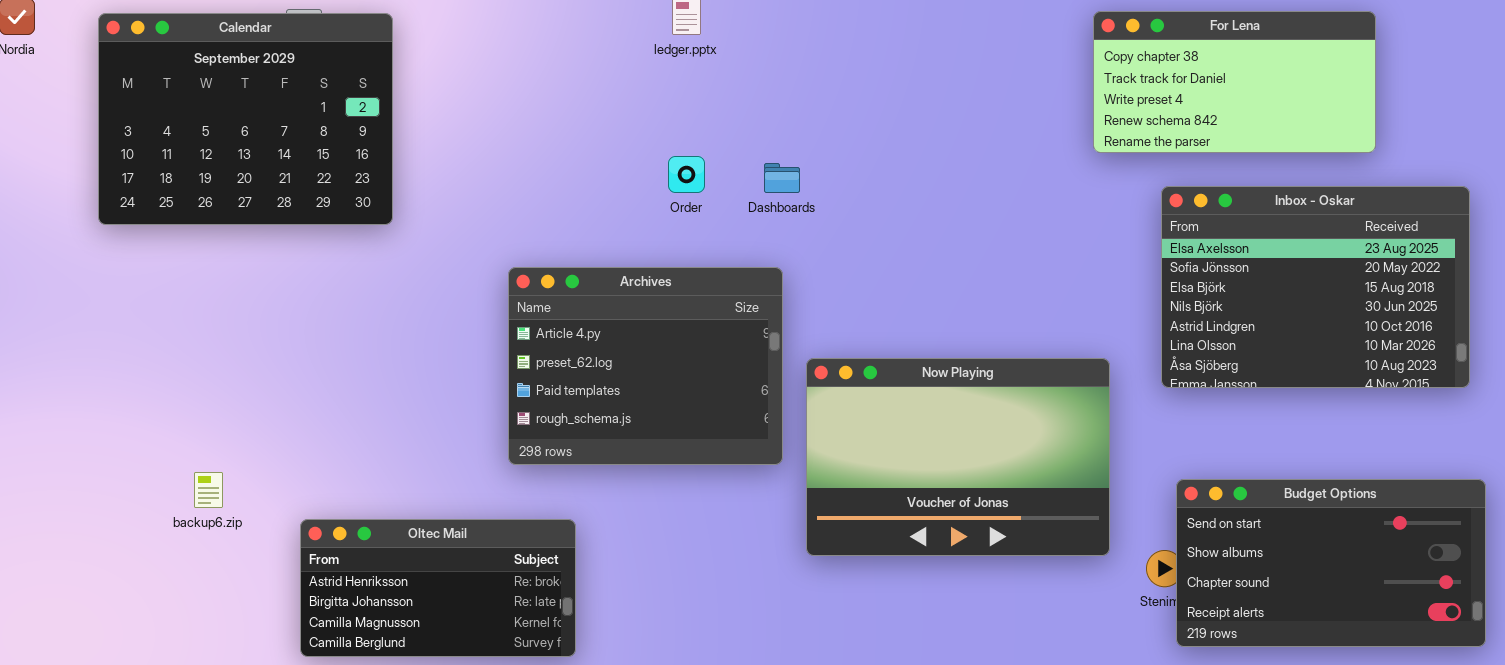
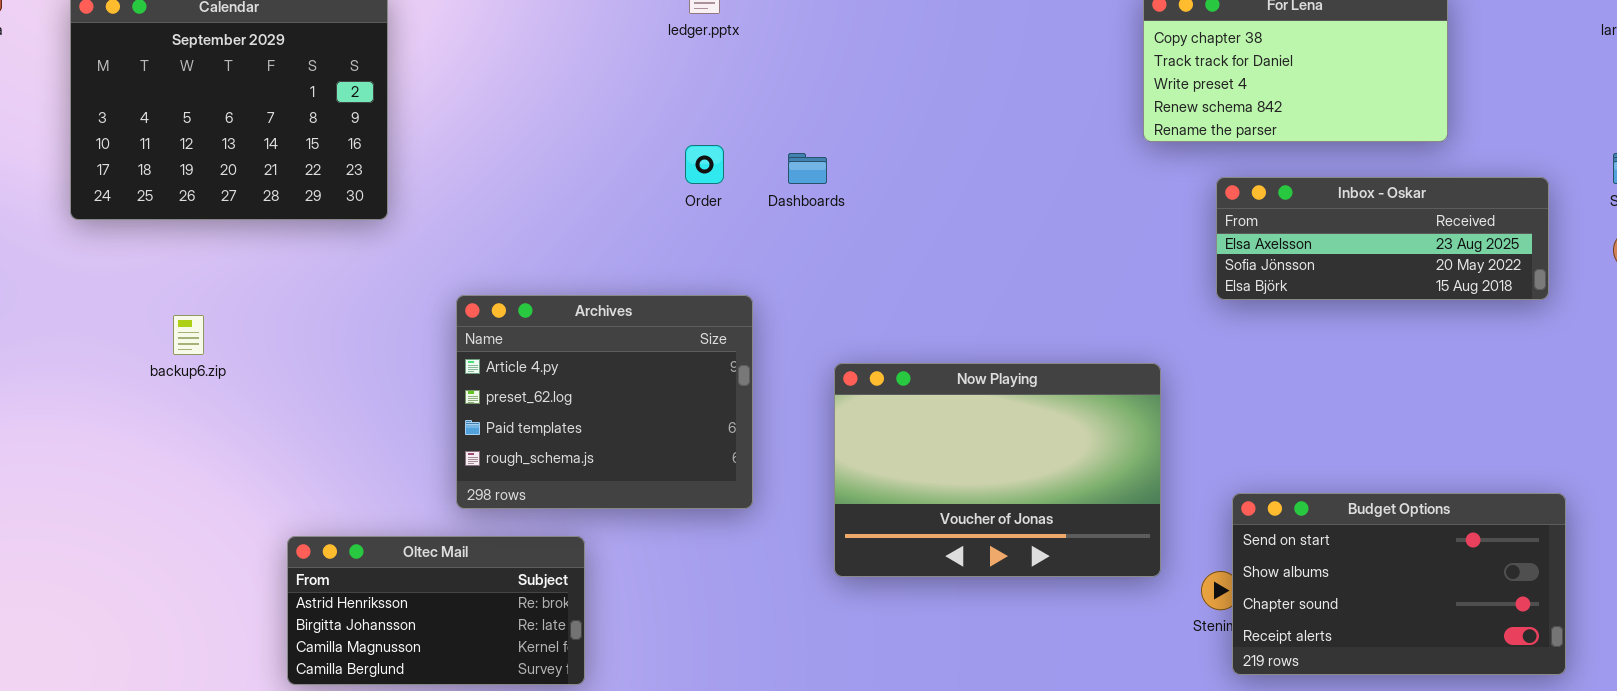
Inbox - Oskar: [1161,186,1470,388] -> [1216,177,1549,300], resized
Archives: [508,267,783,465] -> [456,295,753,509], moved
backup6.zip: [194,472,223,508] -> [173,315,204,355], moved

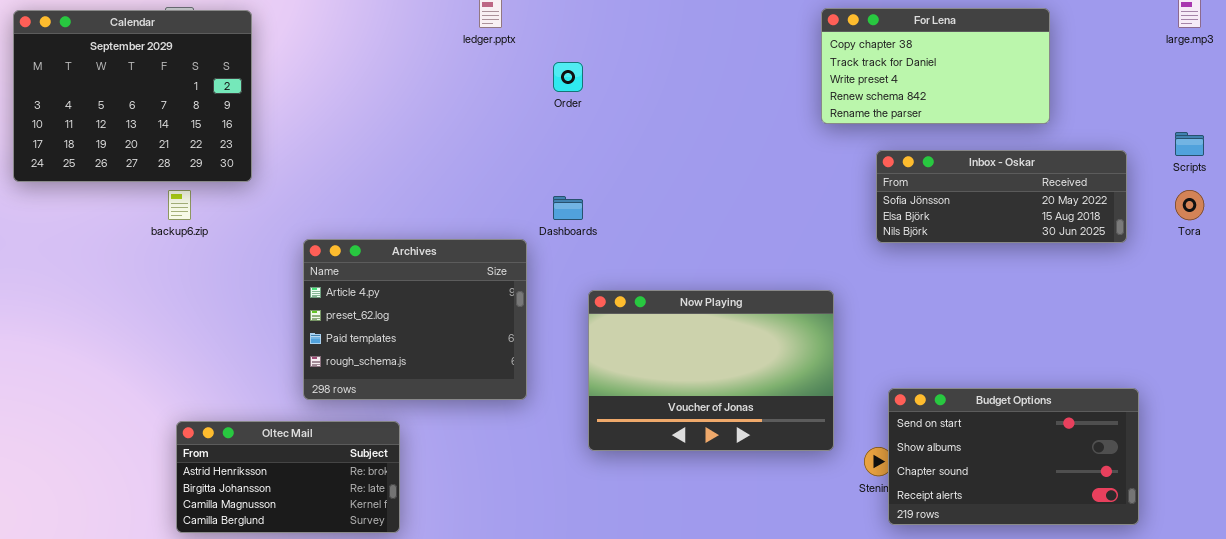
Order: [685,145,724,184] -> [553,62,583,92], moved
Dashboards: [788,153,827,184] -> [553,196,583,220], moved
Inbox - Oskar: [1216,177,1549,300] -> [876,150,1127,243], scrolled down 1 row
backup6.zip: [173,315,204,355] -> [168,190,191,220], moved

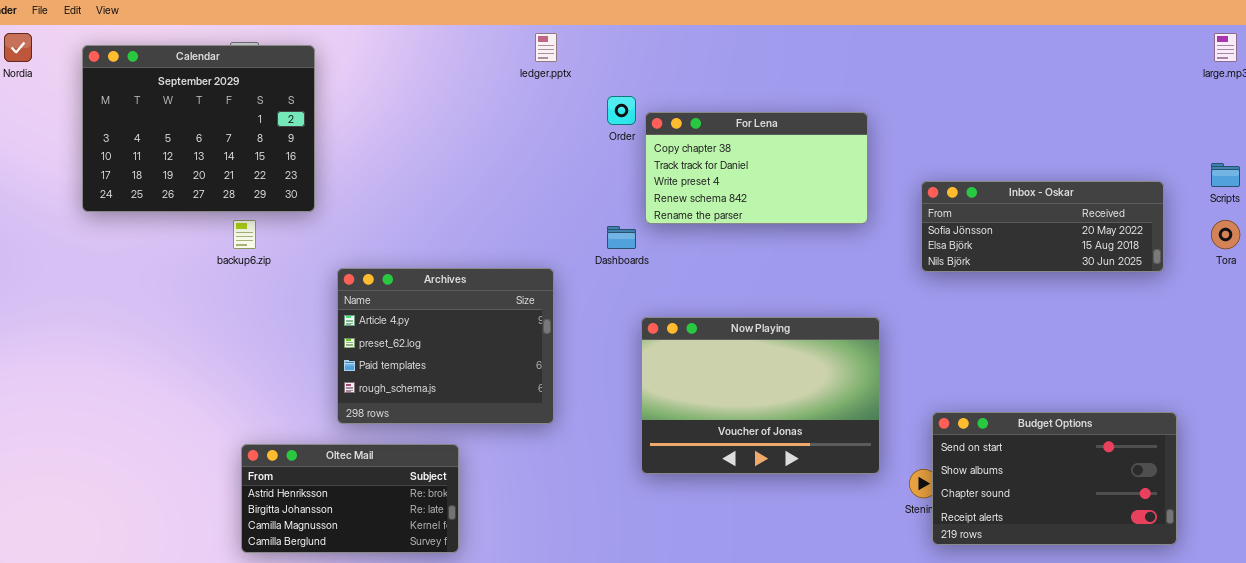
For Lena: [821,8,1050,124] -> [645,112,868,224], moved
Archives: [303,239,527,400] -> [337,268,554,424], moved

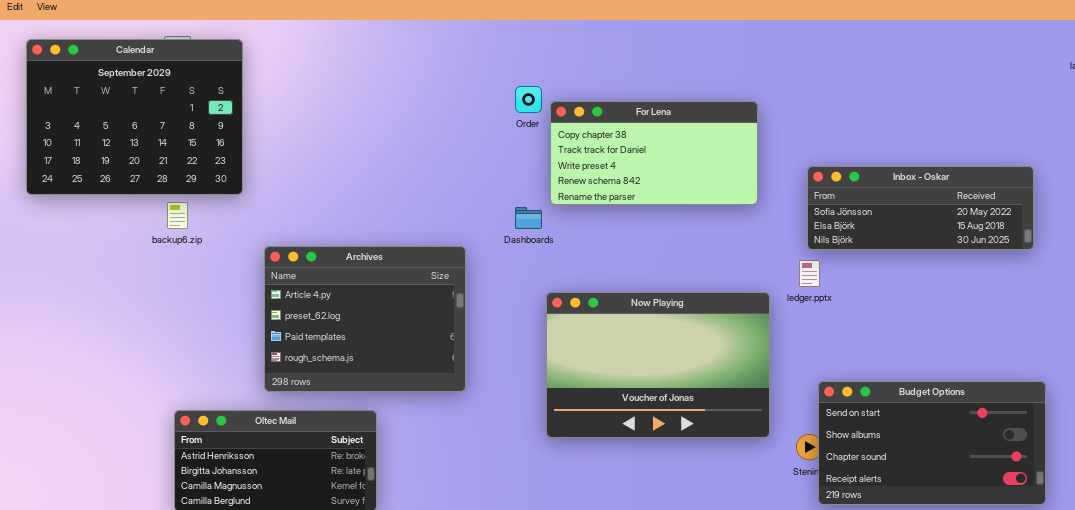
ledger.pptx: [535,33,557,62] -> [799,260,820,287], moved

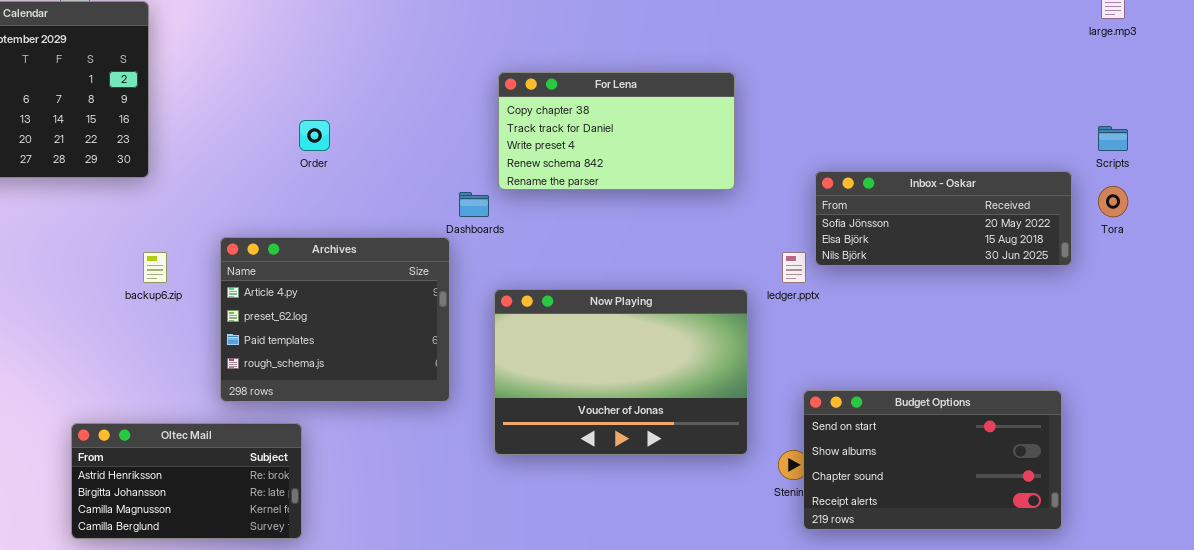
Order: [515,86,542,113] -> [299,120,330,151], moved
Inbox - Oskar: [807,166,1034,250] -> [815,171,1072,266], moved
backup6.zip: [167,202,188,229] -> [143,252,167,283], moved
Archives: [264,246,466,392] -> [220,237,450,402], moved

